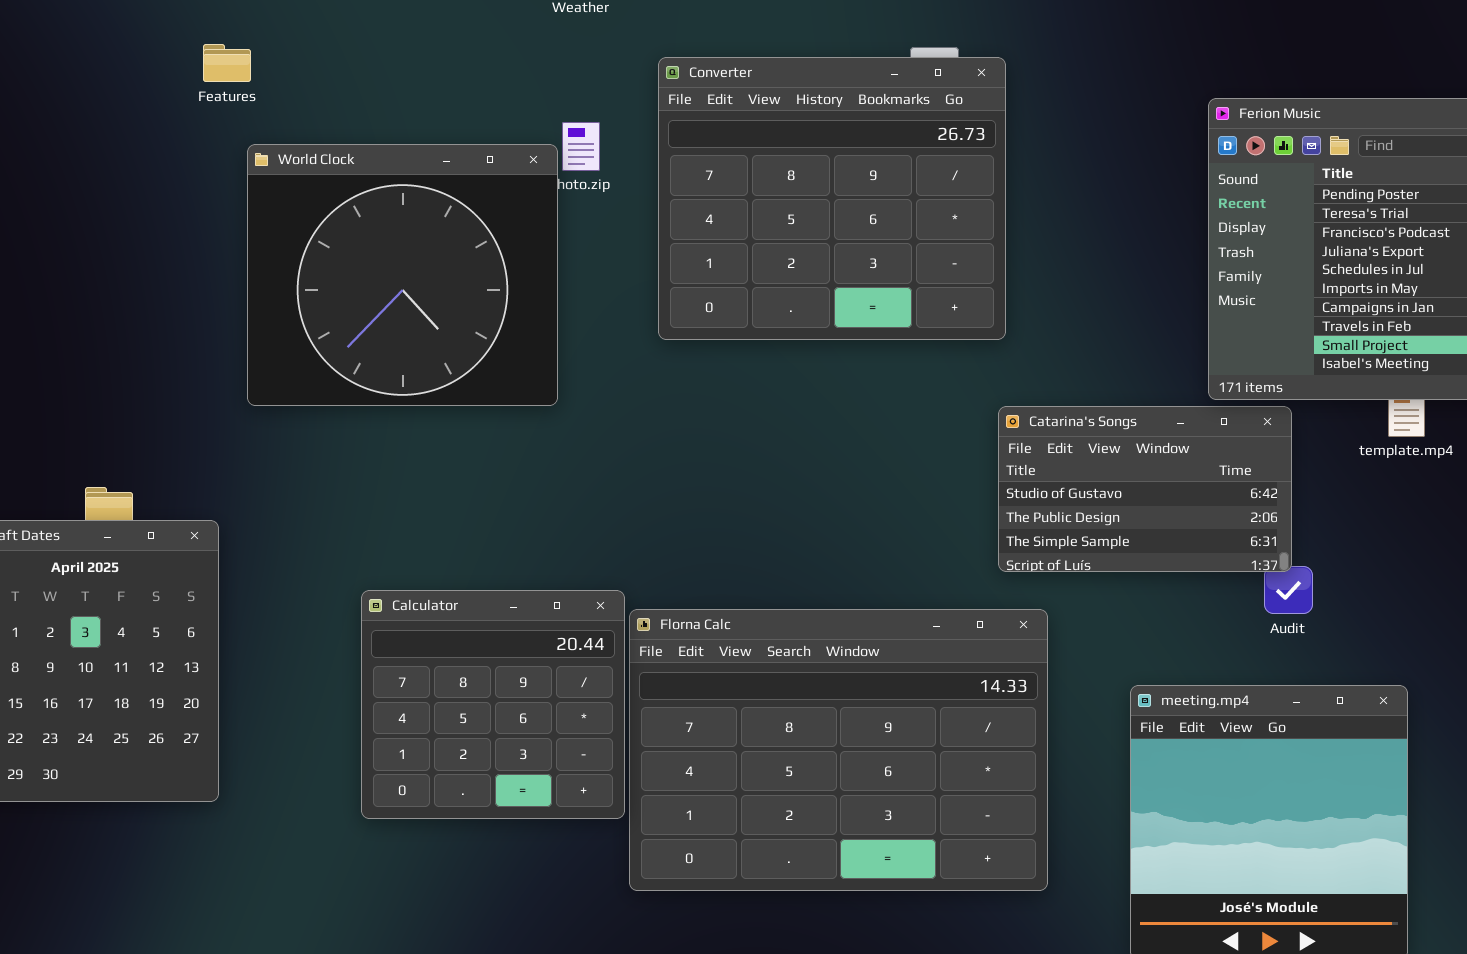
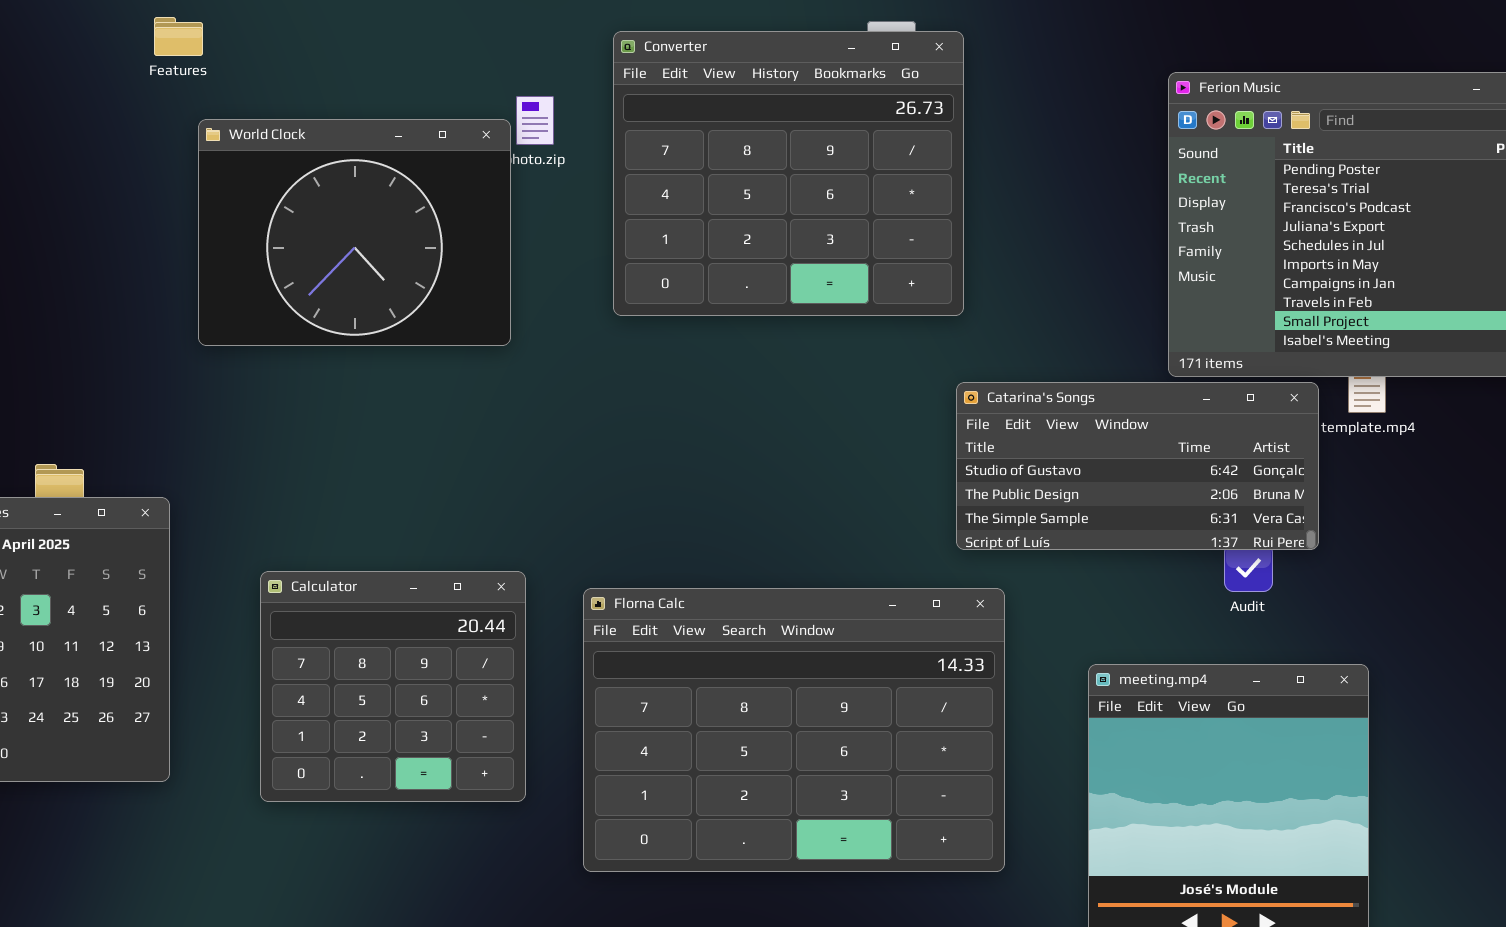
World Clock: [247,144,558,406] -> [198,119,511,346], resized
Catarina's Songs: [998,406,1292,572] -> [956,382,1319,550], resized
Calculator: [361,590,625,819] -> [260,571,526,802], moved

